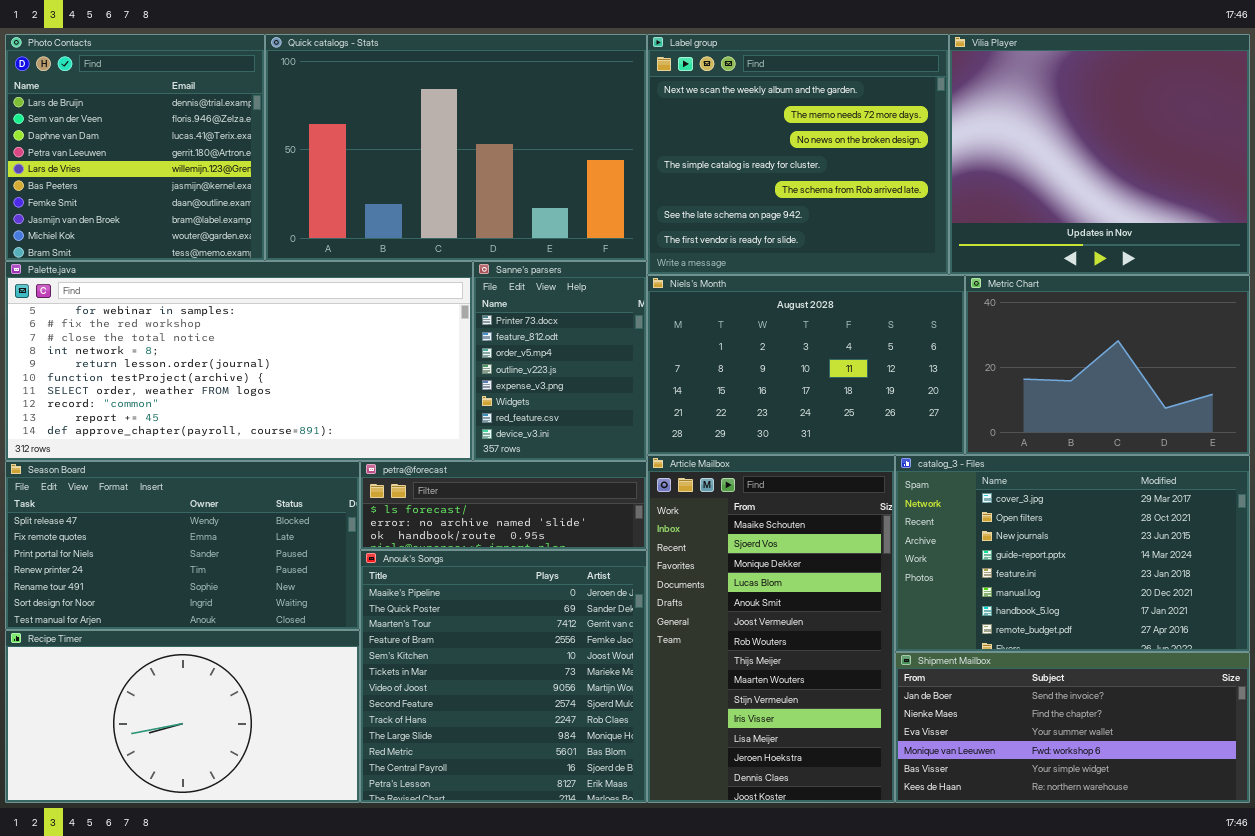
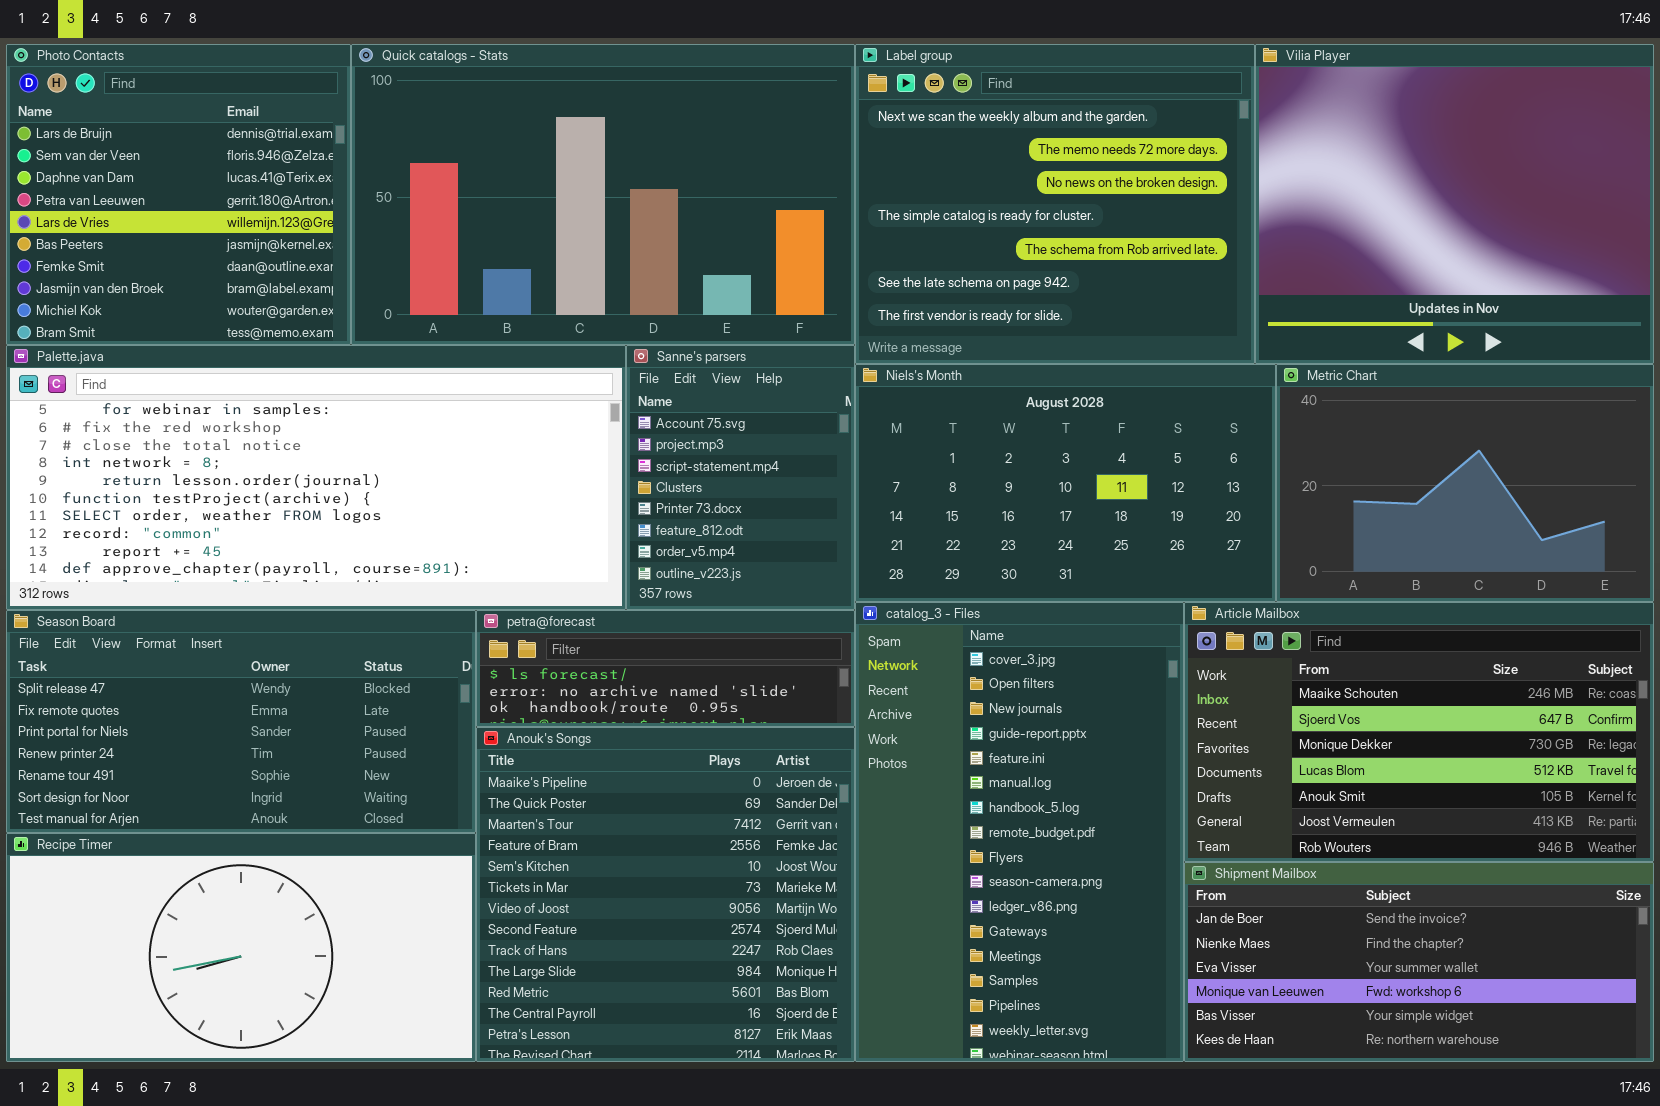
Sanne's parsers: [473,261,647,461] -> [626,345,855,610], scrolled up 4 rows
Article Mailbox: [647,455,895,803] -> [1184,602,1654,862], moved, resized
catalog_3 - Files: [895,455,1250,652] -> [855,602,1184,1062], moved, resized

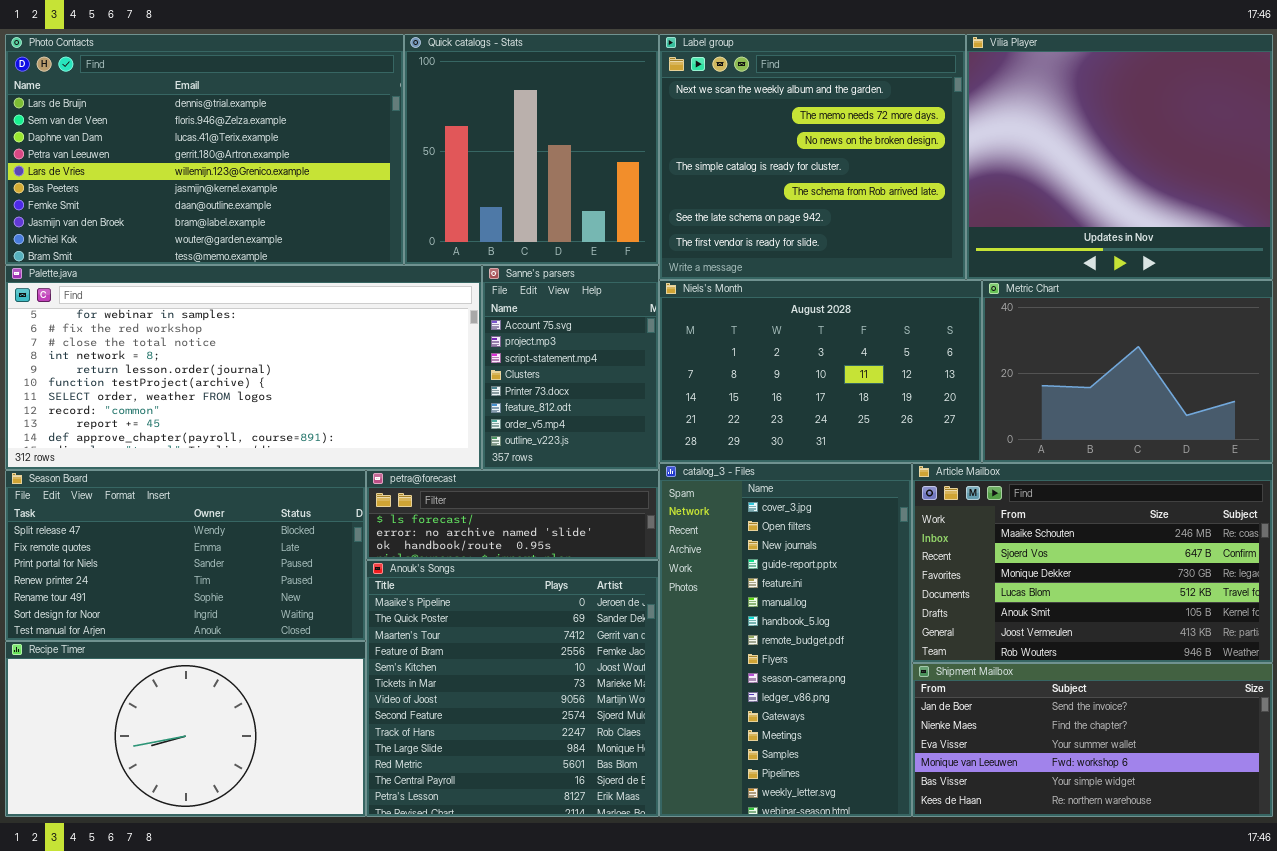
Photo Contacts: [6,44,351,345] -> [5,34,404,265], resized
Quick catalogs - Stats: [351,44,855,345] -> [404,34,659,265], resized

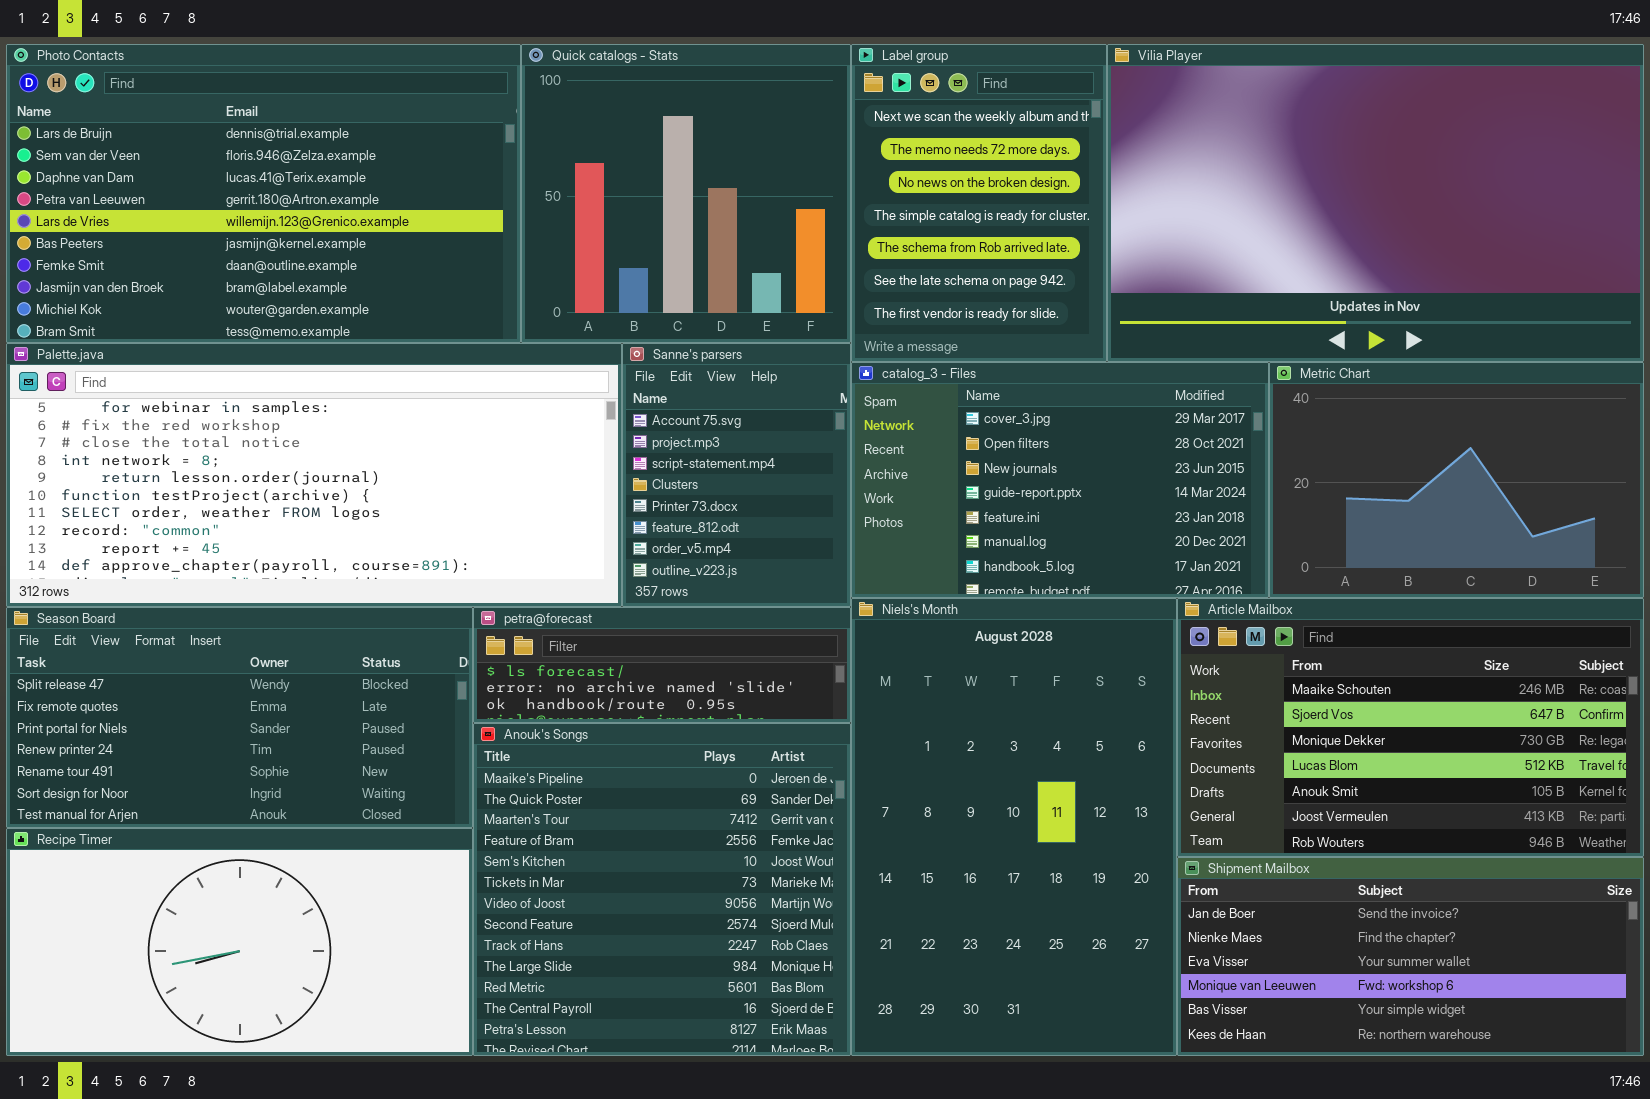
Label group: [659,34,966,280] -> [851,44,1107,362], resized
Vilia Player: [966,34,1273,280] -> [1107,44,1644,362], resized
Niels's Month: [659,280,982,463] -> [851,598,1177,1056], moved, resized
catalog_3 - Files: [659,463,912,817] -> [851,362,1269,598], moved, resized

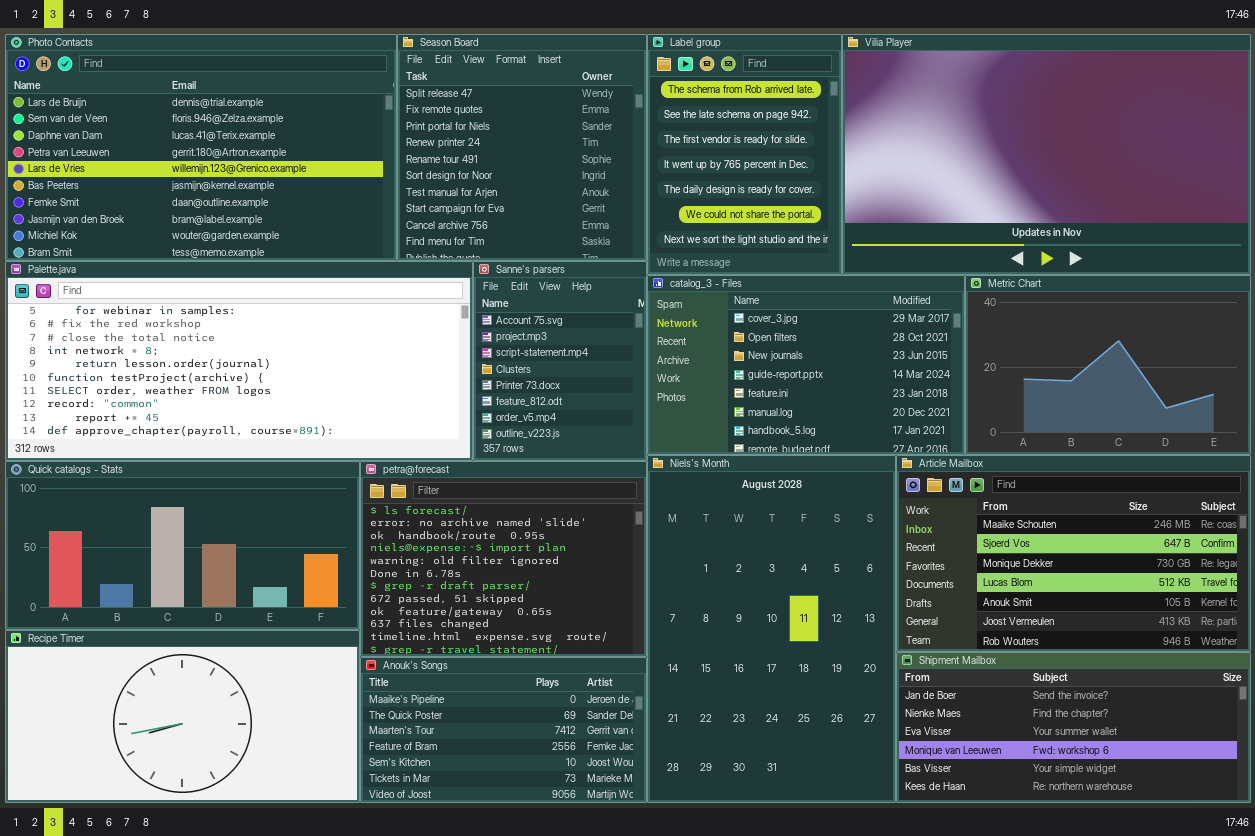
Quick catalogs - Stats: [521,44,851,343] -> [5,461,360,630], moved, resized
Label group: [851,44,1107,362] -> [647,34,842,275], scrolled down 4 rows
Season Board: [6,607,473,828] -> [397,34,647,261], moved, resized
petra@forecast: [473,607,851,723] -> [360,461,647,657], resized
Anouk's Songs: [473,723,851,1056] -> [360,657,647,803], resized

